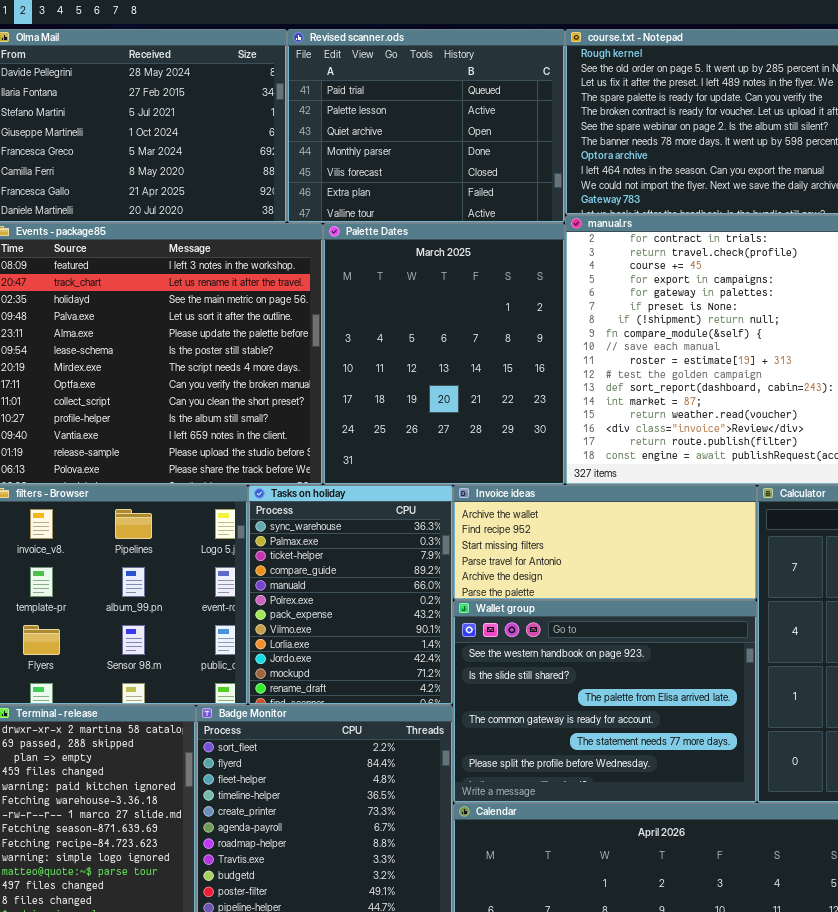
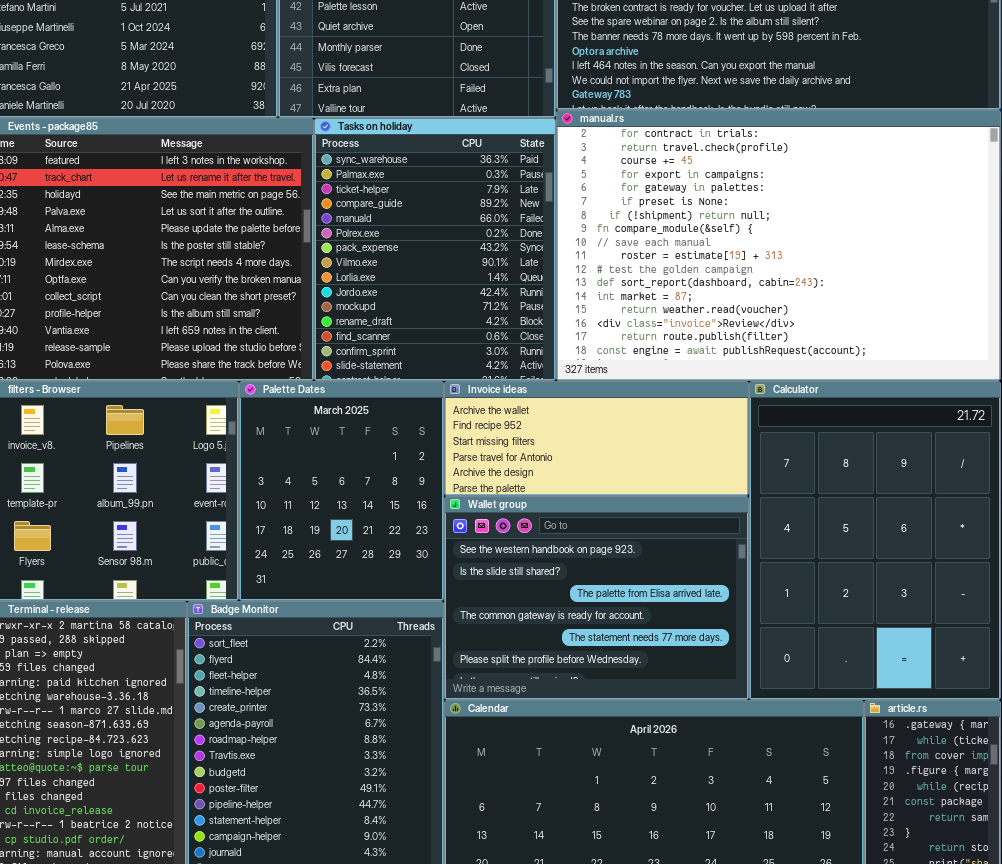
Palette Dates: [323,223,565,485] -> [239,381,444,601], moved, resized
Tasks on holiday: [248,485,453,705] -> [314,118,556,381], moved, resized

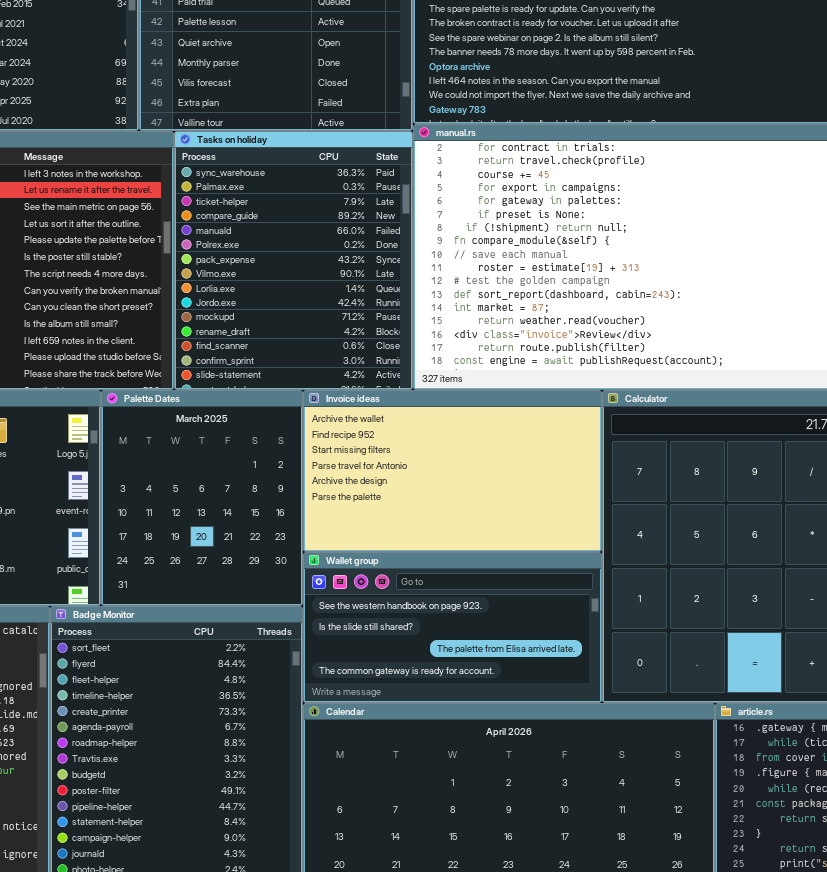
Invoice ideas: [444,381,749,496] -> [303,390,602,552], resized
Wallet group: [444,496,749,700] -> [303,552,602,703], resized

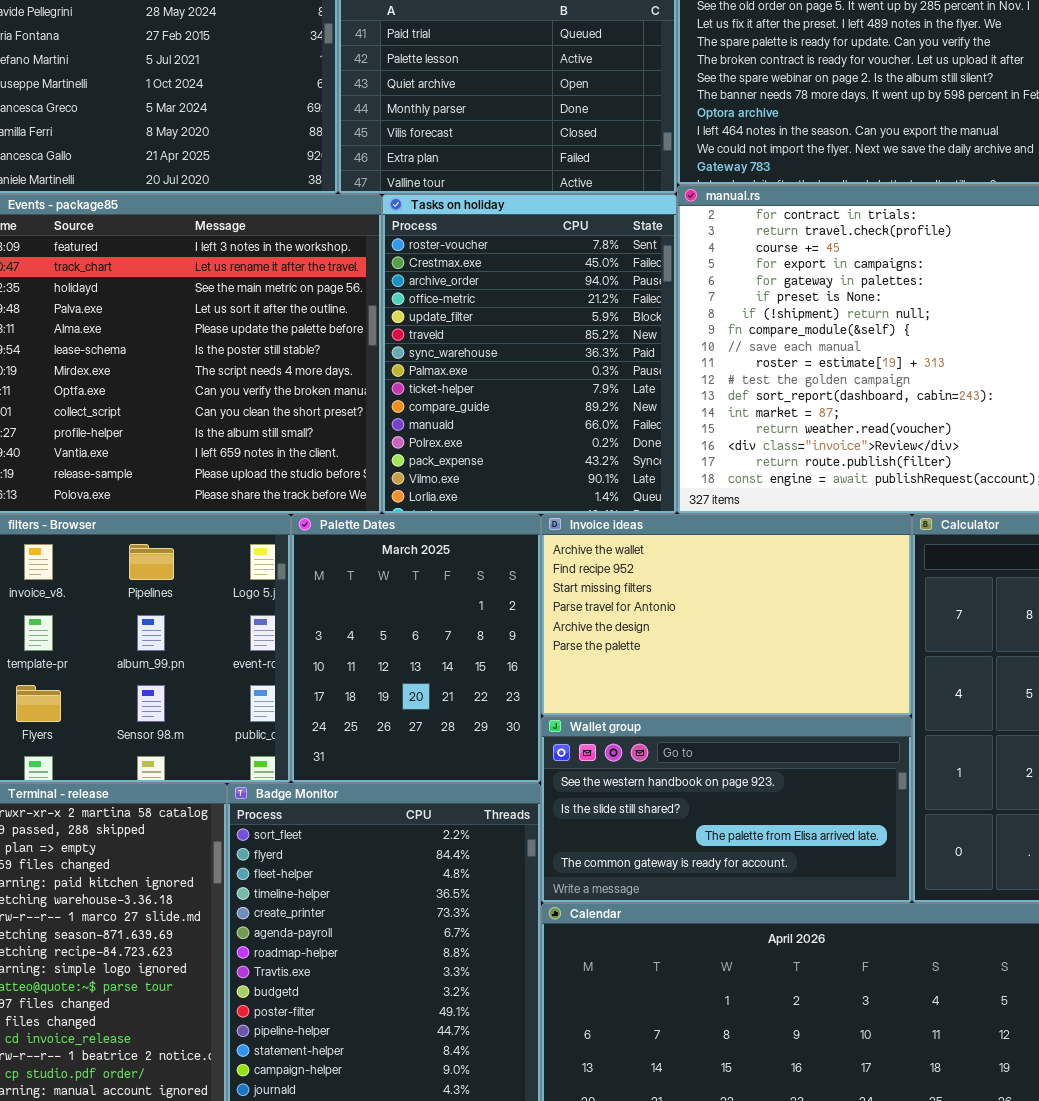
Tasks on holiday: [174,131,413,390] -> [382,194,677,514], scrolled up 6 rows

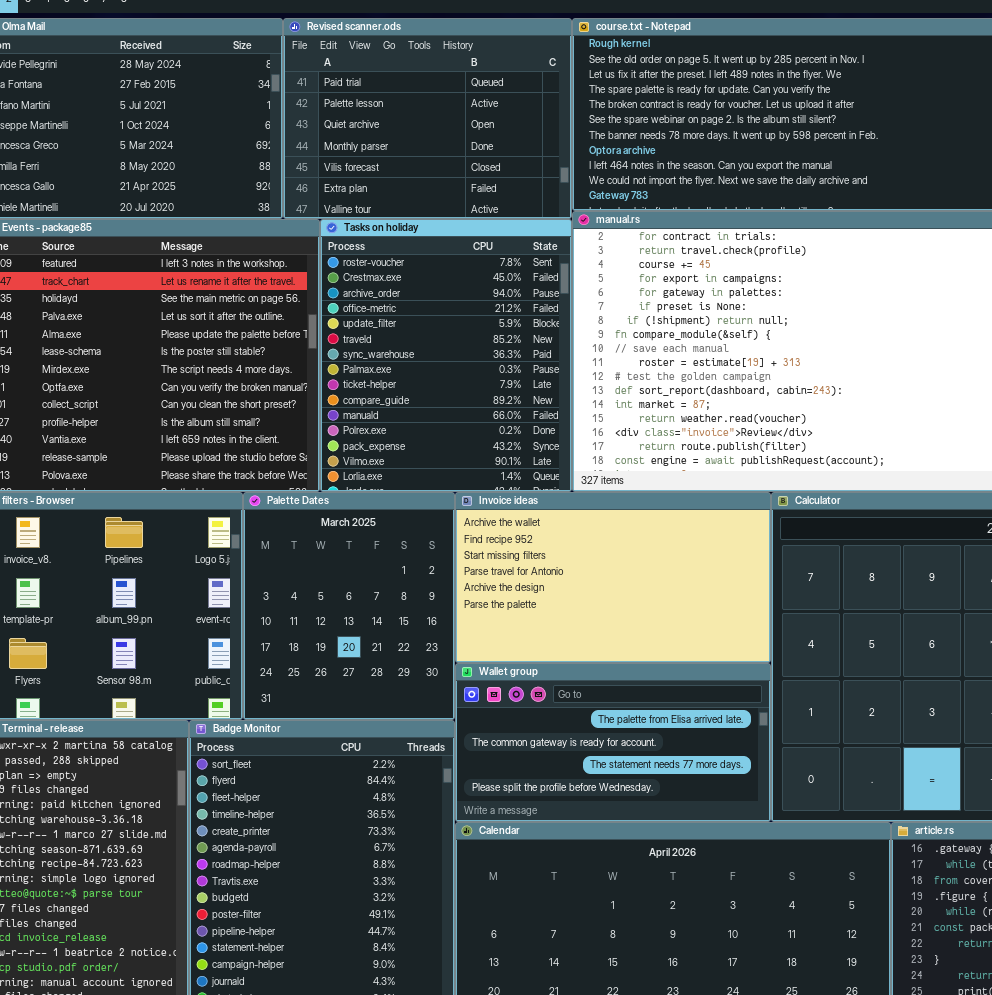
Wallet group: [541,716,912,903] -> [455,663,771,822], scrolled down 2 rows

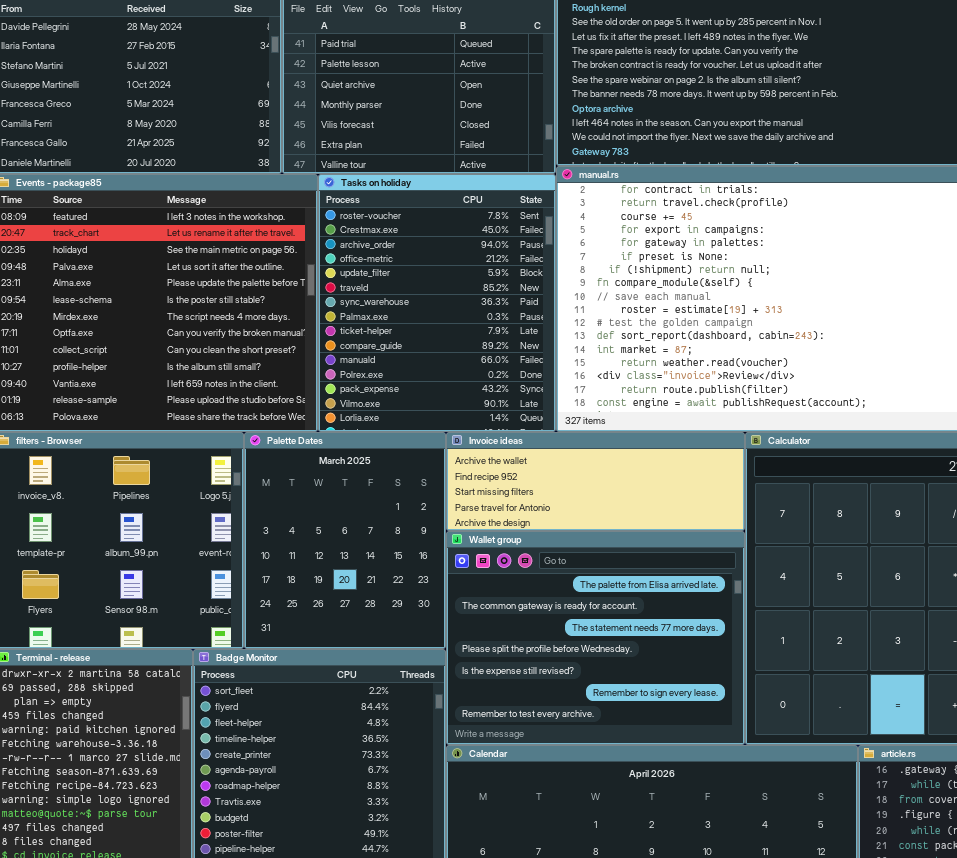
Invoice ideas: [455,492,771,663] -> [446,432,745,531], resized
Wallet group: [455,663,771,822] -> [446,531,745,745], resized

